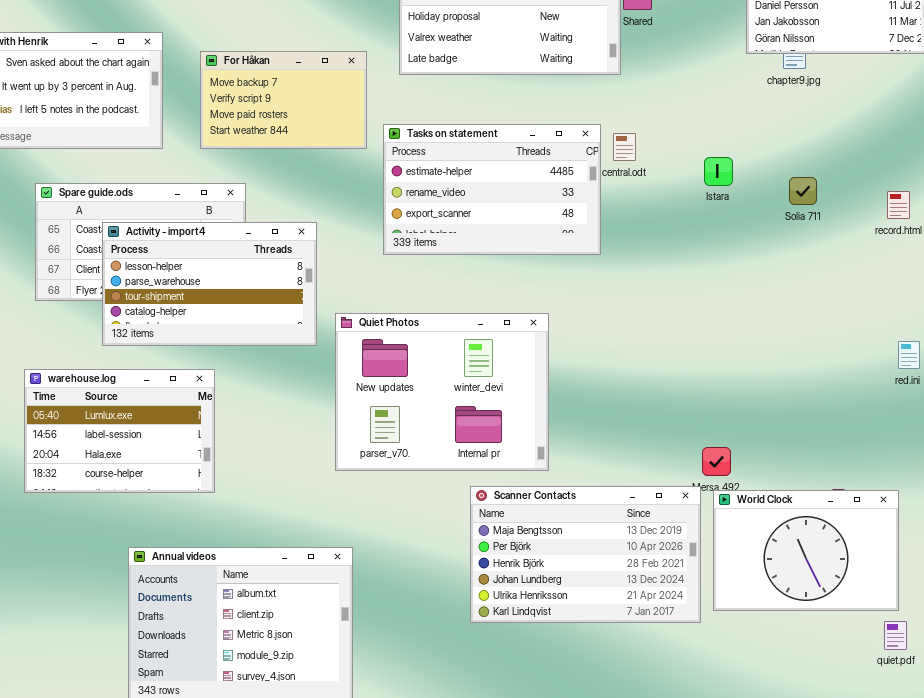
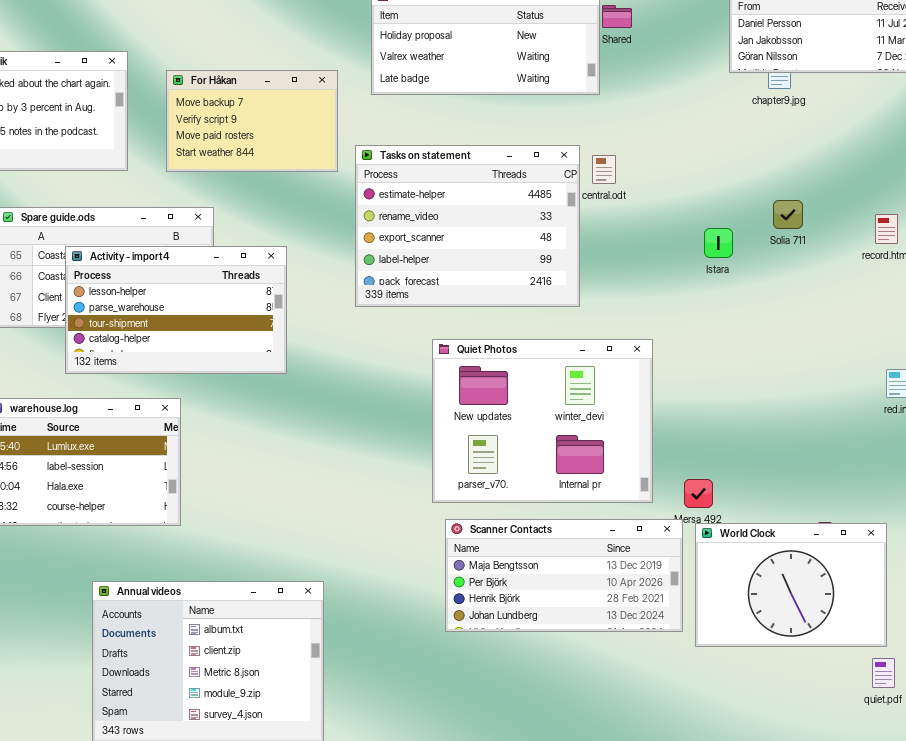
Tasks on statement: [383,124,601,255] -> [355,145,580,307], resized
Istara: [704,157,733,186] -> [704,228,733,258], moved
Quiet Photos: [335,313,549,471] -> [432,339,653,503], moved
Scanner Contacts: [470,486,701,623] -> [445,519,683,632], resized

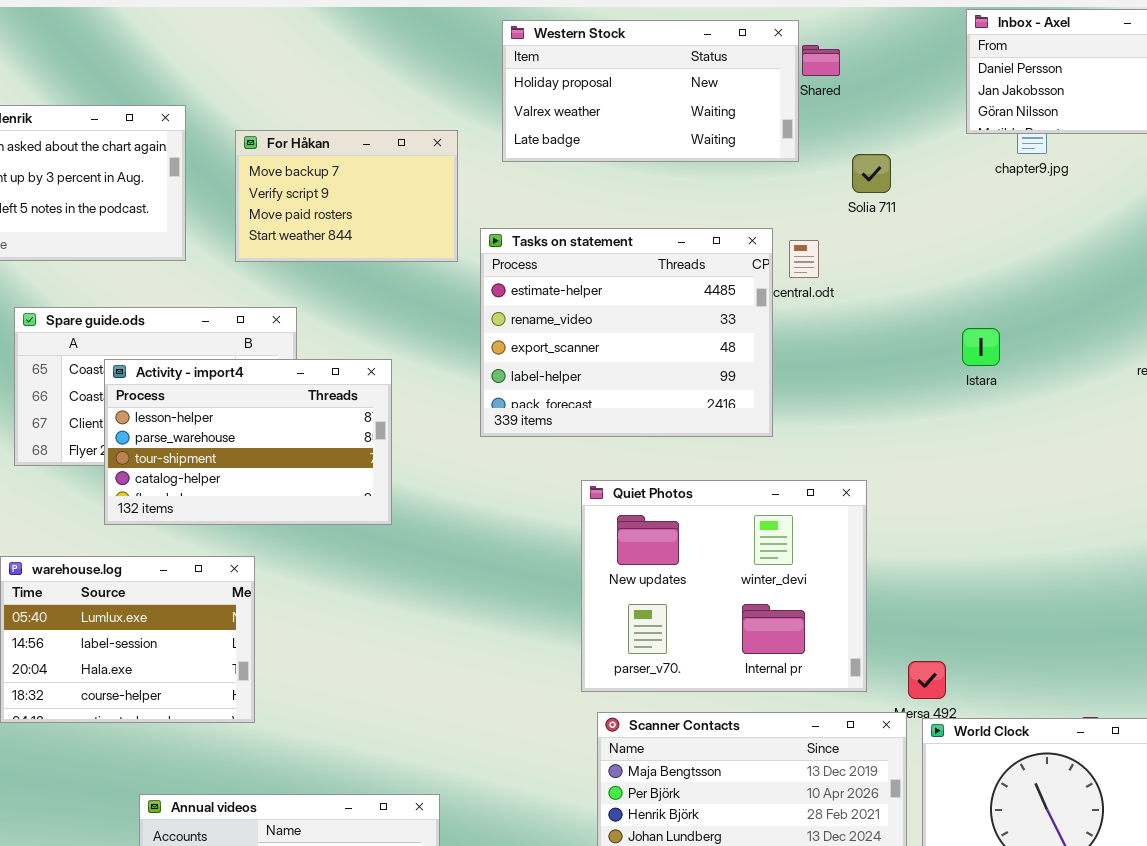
Solia 711: [773,200,803,229] -> [852,154,891,193], moved
Istara: [704,228,733,258] -> [962,328,1000,366], moved

